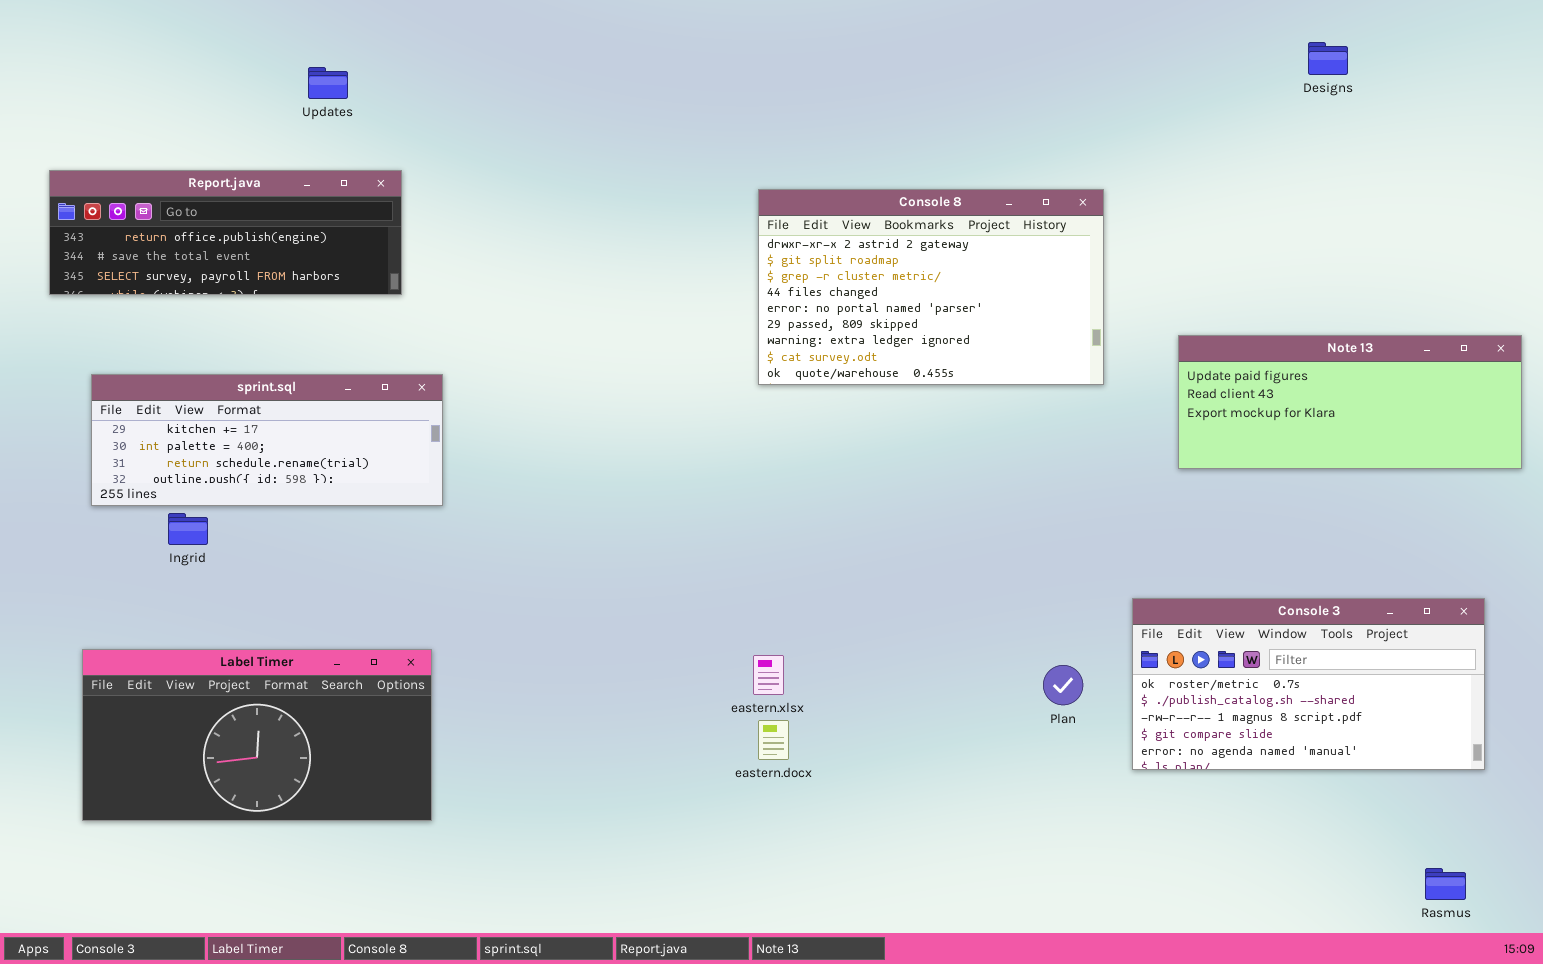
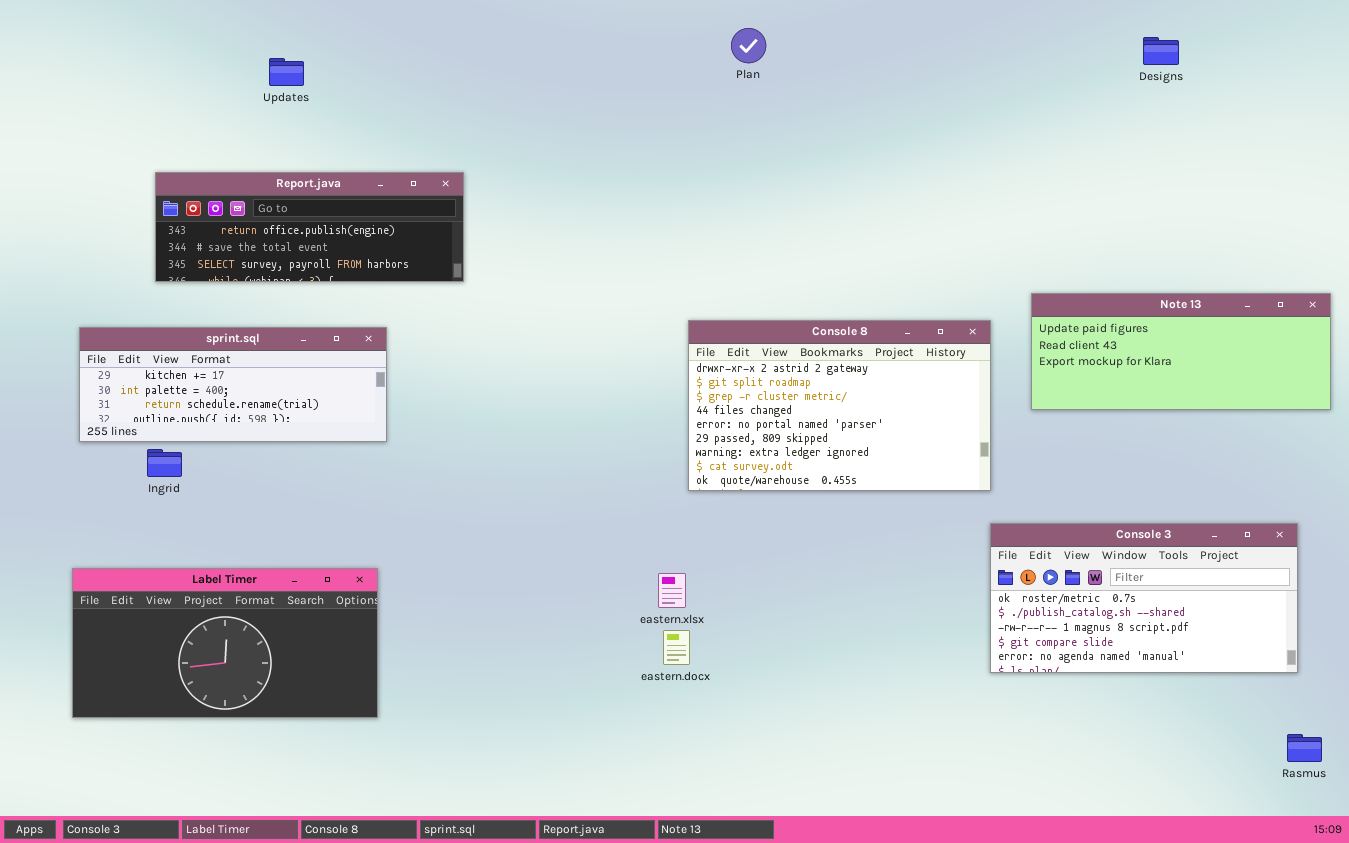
Report.java: [49,170,402,295] -> [155,172,464,282], moved
Console 8: [758,189,1104,385] -> [688,320,991,491], moved
Plan: [1043,665,1083,705] -> [731,28,766,63], moved
Rasmus: [1425,868,1466,900] -> [1287,734,1322,762], moved

